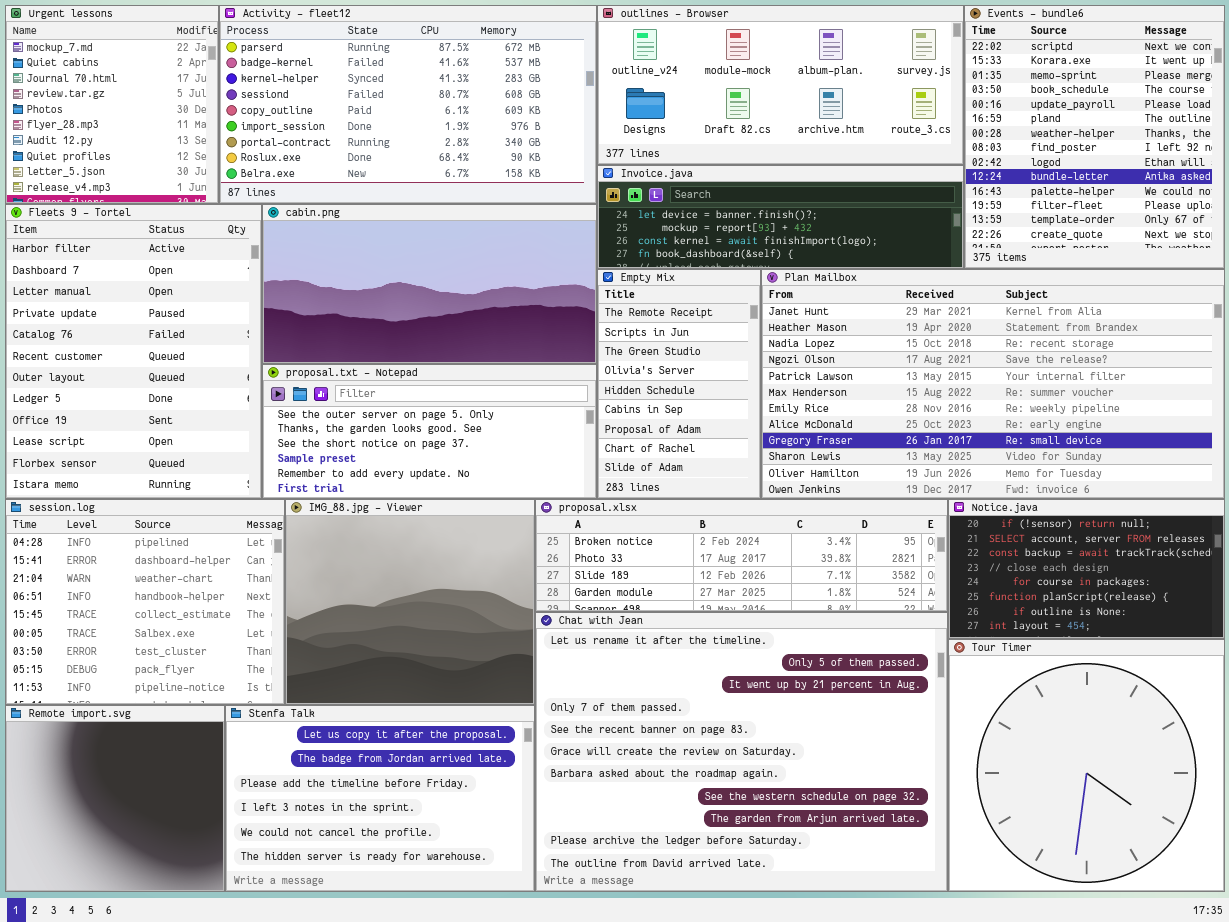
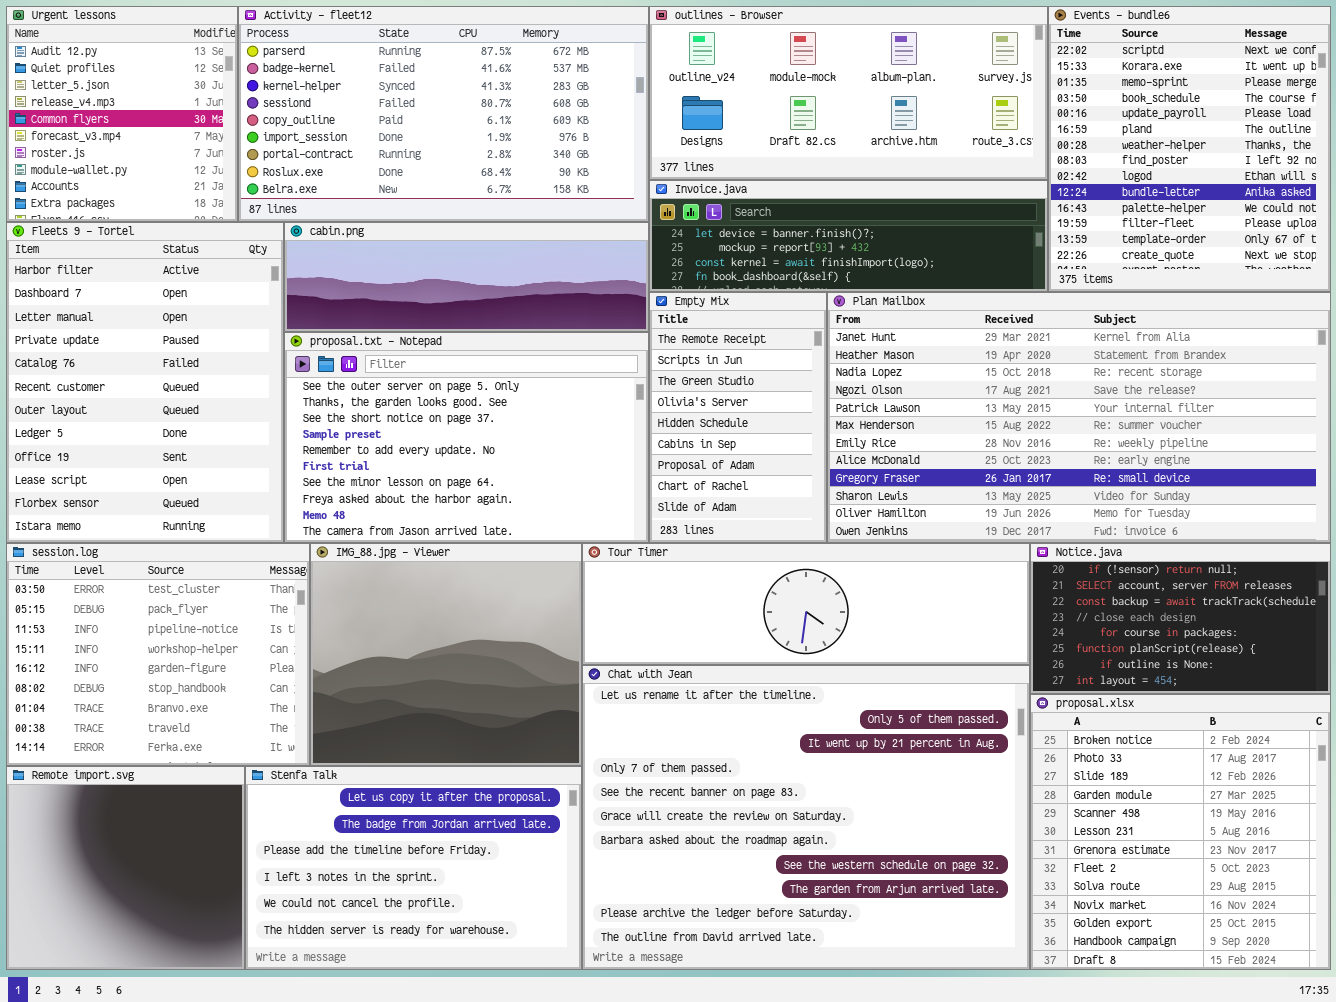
Urgent lessons: [5,5,219,204] -> [6,6,238,222], scrolled down 6 rows
cabin.png: [262,204,597,364] -> [284,222,649,332], resized
proposal.txt - Notepad: [262,364,597,499] -> [284,332,649,543], resized
session.log: [5,499,285,705] -> [6,543,310,766], scrolled down 6 rows
proposal.xlsx: [535,499,948,612] -> [1030,694,1331,970], moved, resized
Tour Timer: [948,639,1225,892] -> [582,543,1030,665], moved, resized

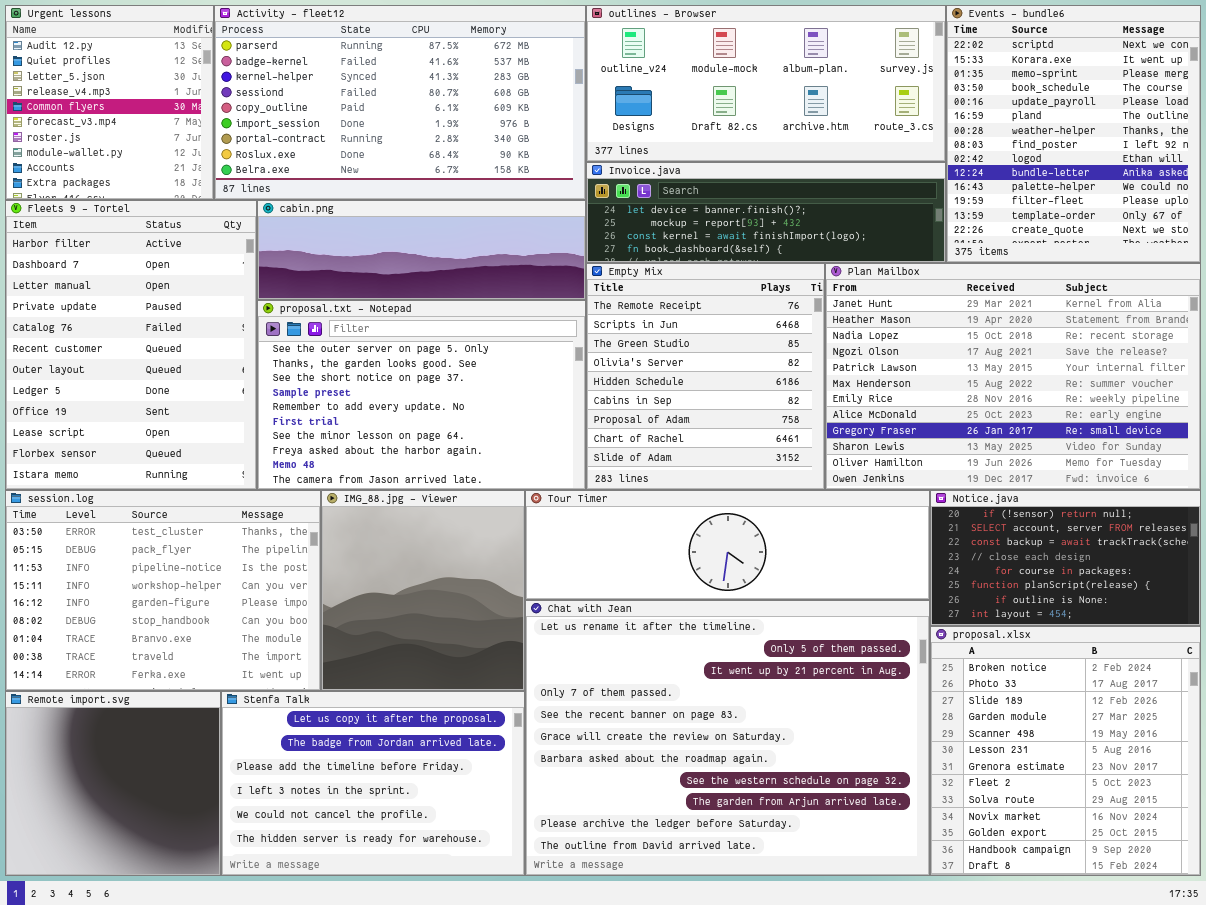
Empty Mix: [649,292,827,543] -> [586,263,825,490], resized
Plan Mailbox: [827,292,1331,543] -> [825,263,1201,490], resized
session.log: [6,543,310,766] -> [5,490,321,691], resized
IMG_88.jpg - Viewer: [310,543,582,766] -> [321,490,525,691], resized

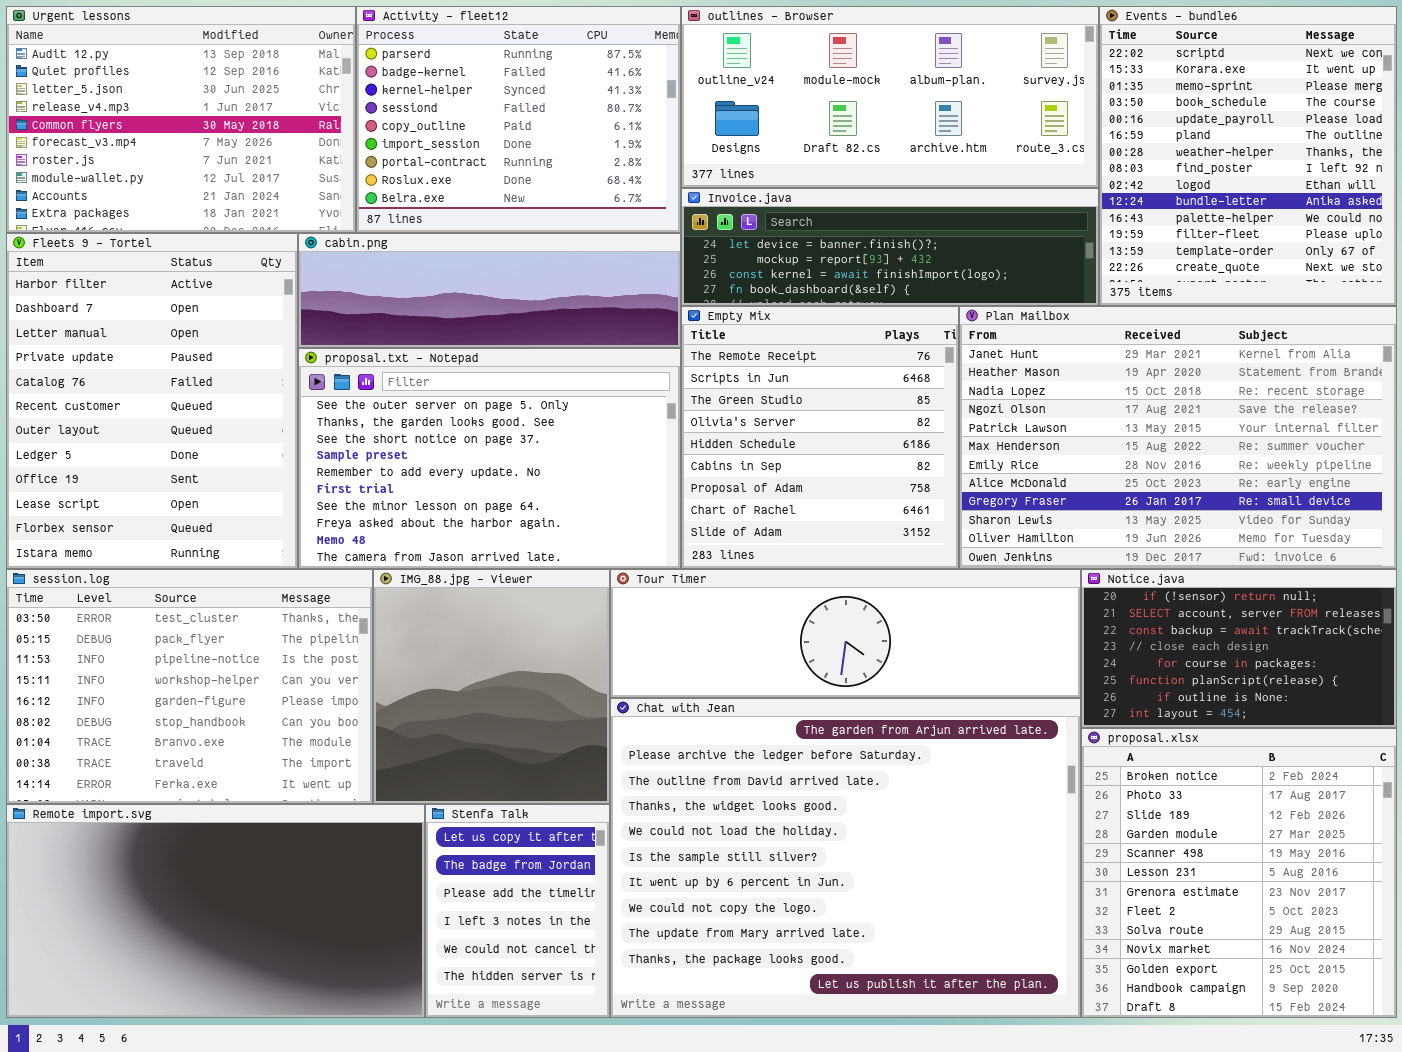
Urgent lessons: [5,5,214,200] -> [6,6,356,233], resized
Activity - fleet12: [214,5,586,200] -> [356,6,681,233], resized
Chat with Jean: [525,600,930,876] -> [610,698,1081,1018], scrolled down 8 rows
Remote import.svg: [5,691,221,876] -> [6,804,425,1018], resized
Stenfa Talk: [221,691,525,876] -> [425,804,610,1018], resized

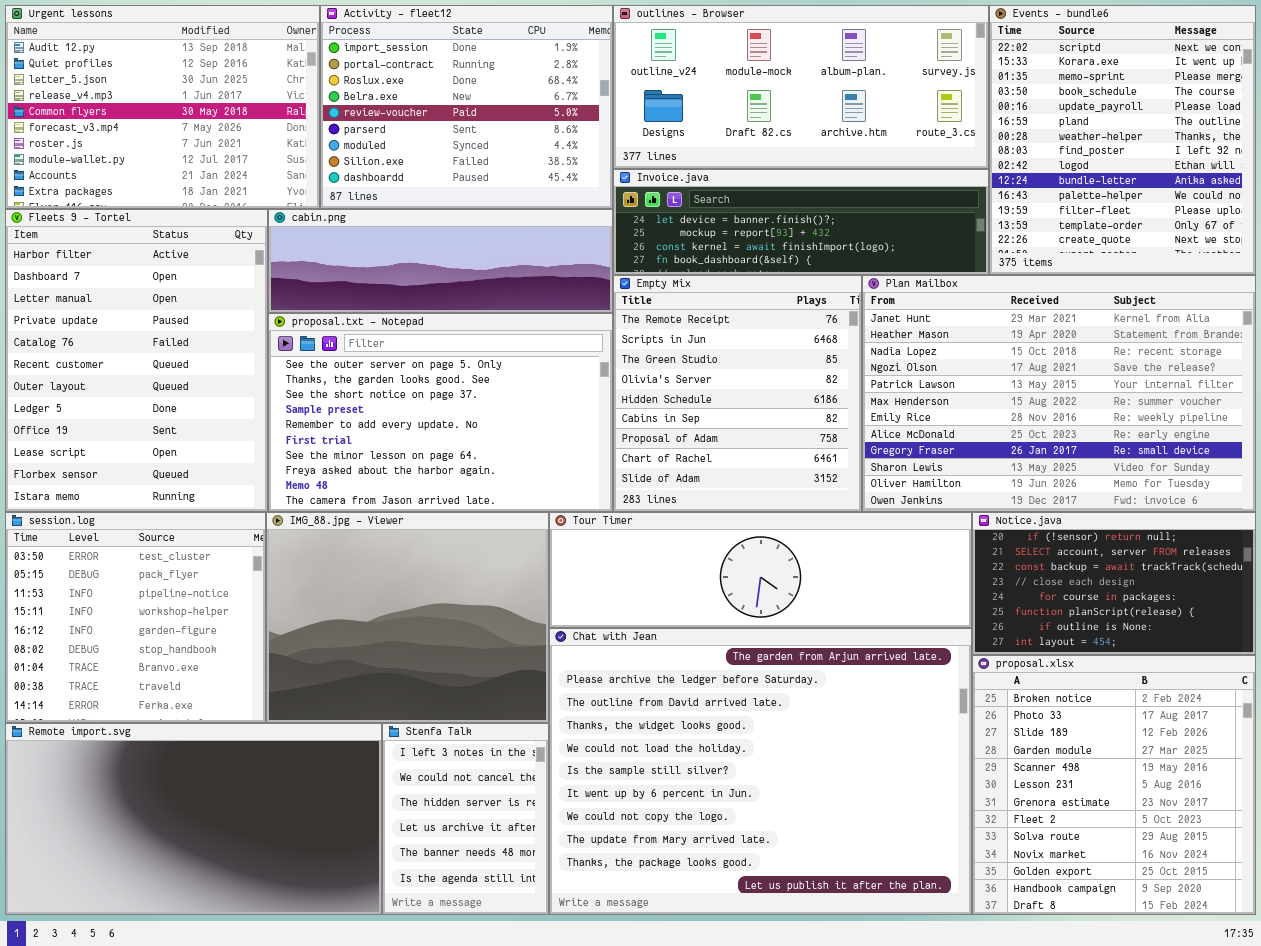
Activity - fleet12: [356,6,681,233] -> [320,5,613,209], scrolled down 5 rows
session.log: [6,569,373,804] -> [5,512,266,723], resized
IMG_88.jpg - Viewer: [373,569,610,804] -> [266,512,549,723], resized
Stenfa Talk: [425,804,610,1018] -> [382,723,549,915], scrolled down 3 rows

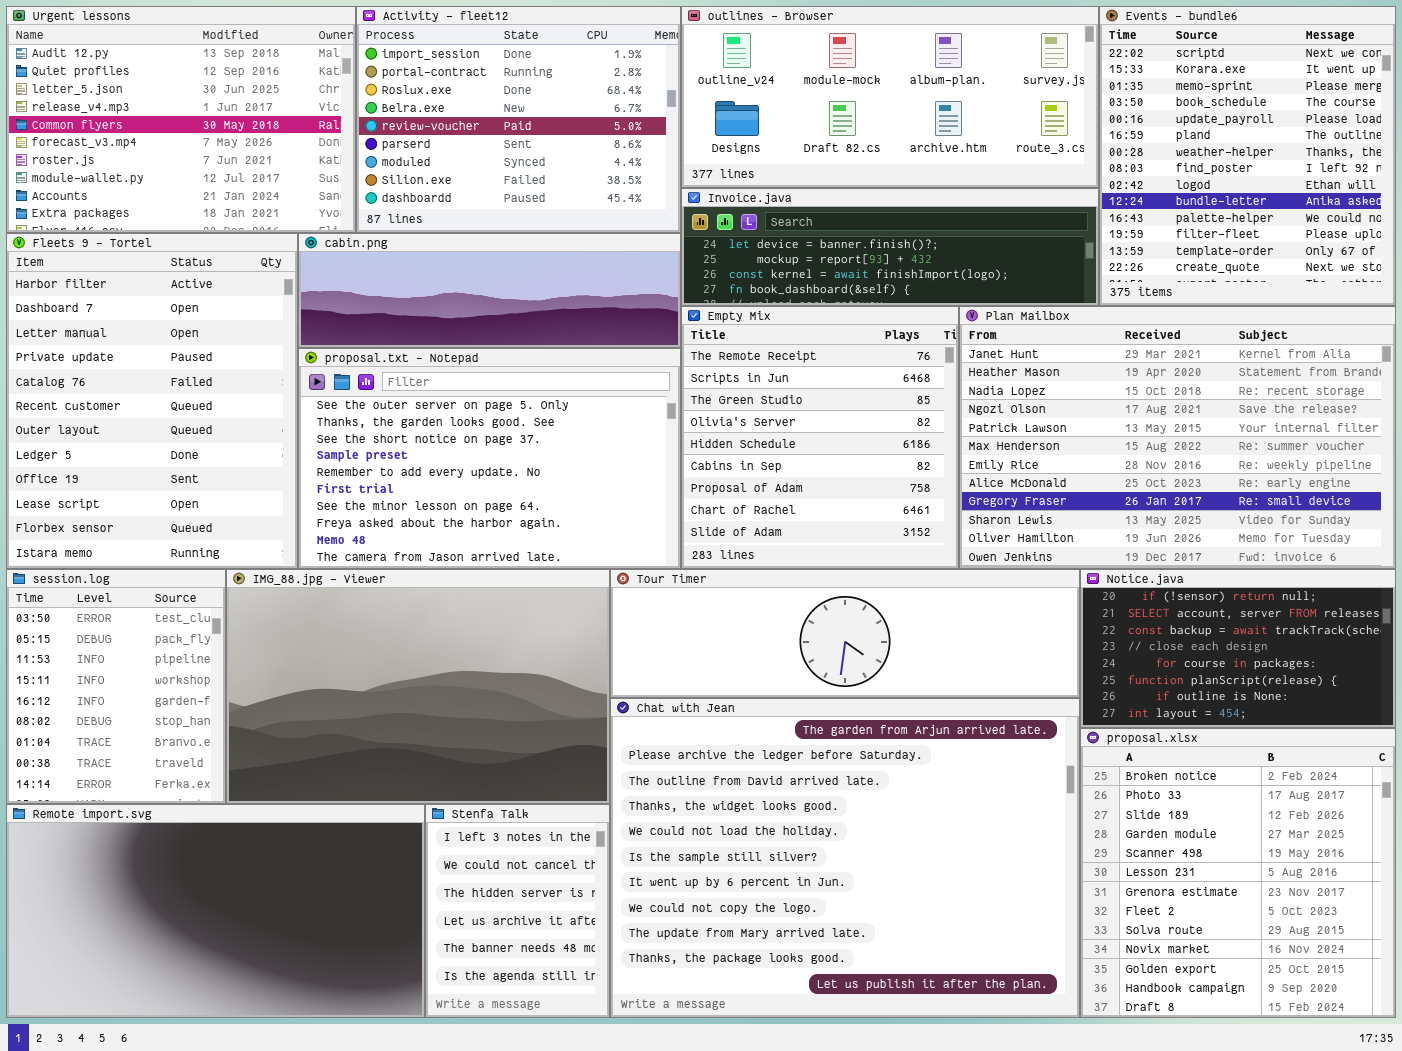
session.log: [5,512,266,723] -> [6,569,226,804], resized
IMG_88.jpg - Viewer: [266,512,549,723] -> [226,569,610,804], resized

